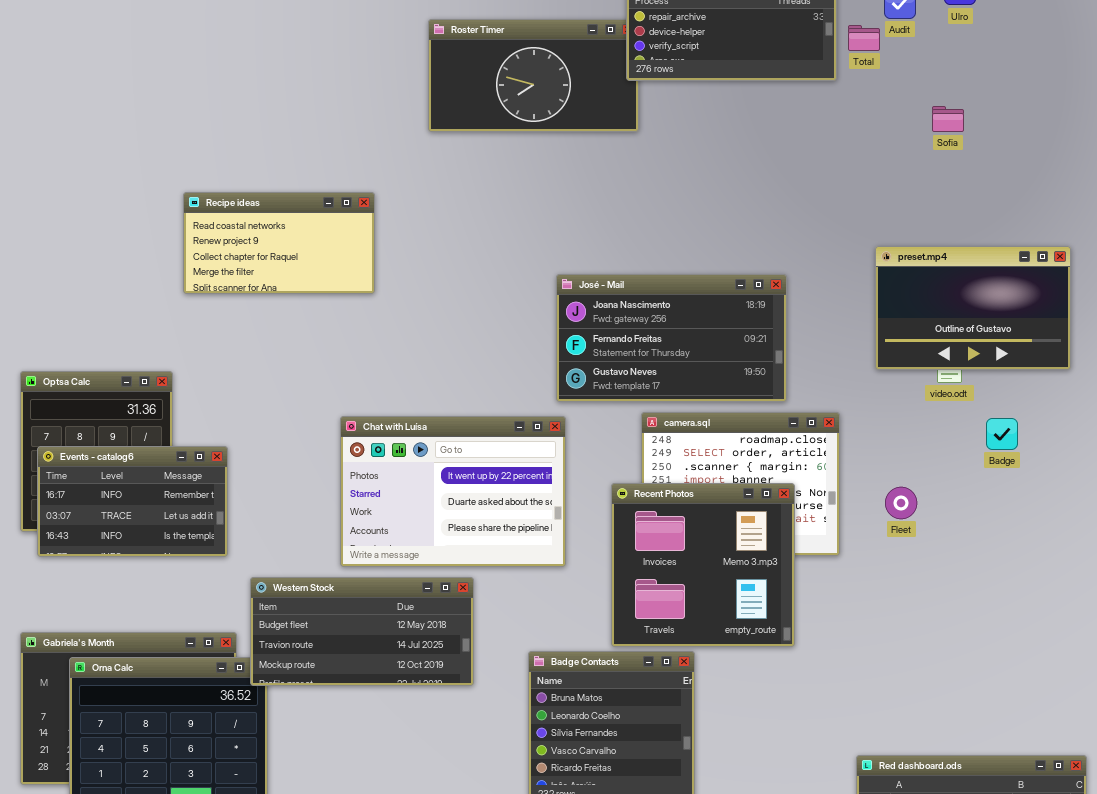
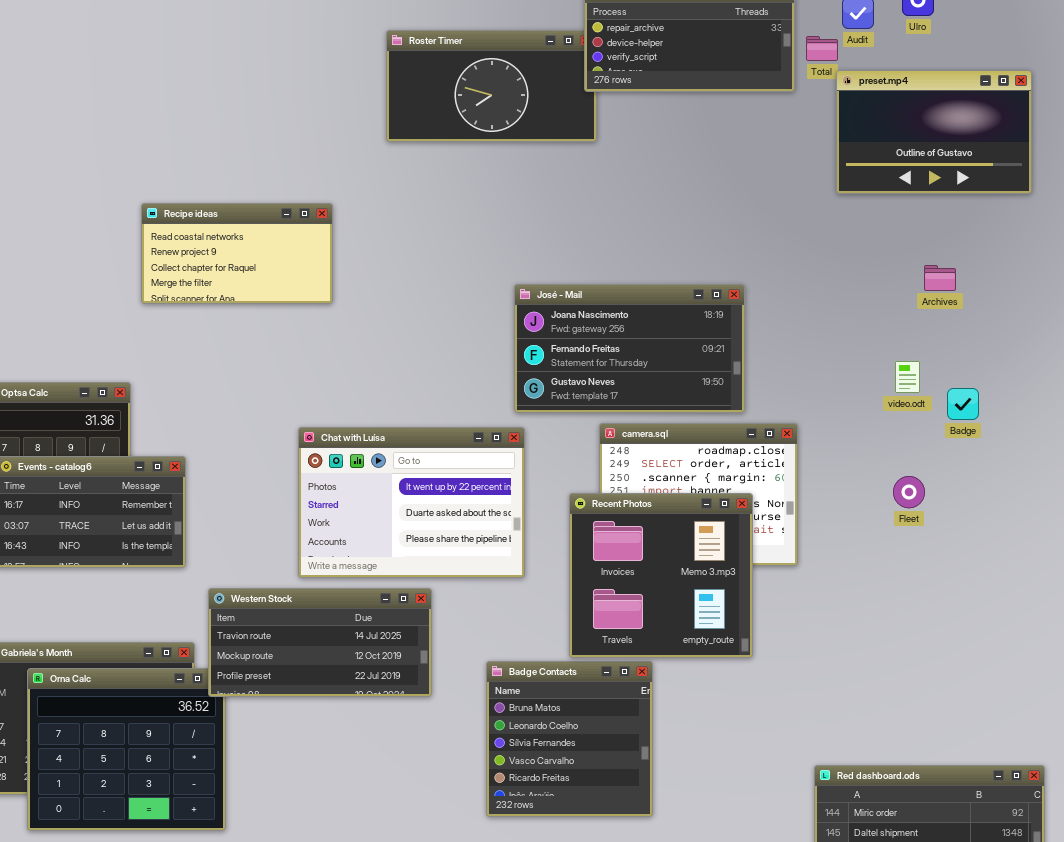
preset.mp4: [875,246,1071,370] -> [836,70,1032,194], moved
Badge: [986,418,1018,450] -> [947,388,979,420], moved
Fleet: [885,487,917,519] -> [893,476,925,508], moved
Western Stock: [250,577,474,686] -> [208,588,432,697], scrolled down 1 row

